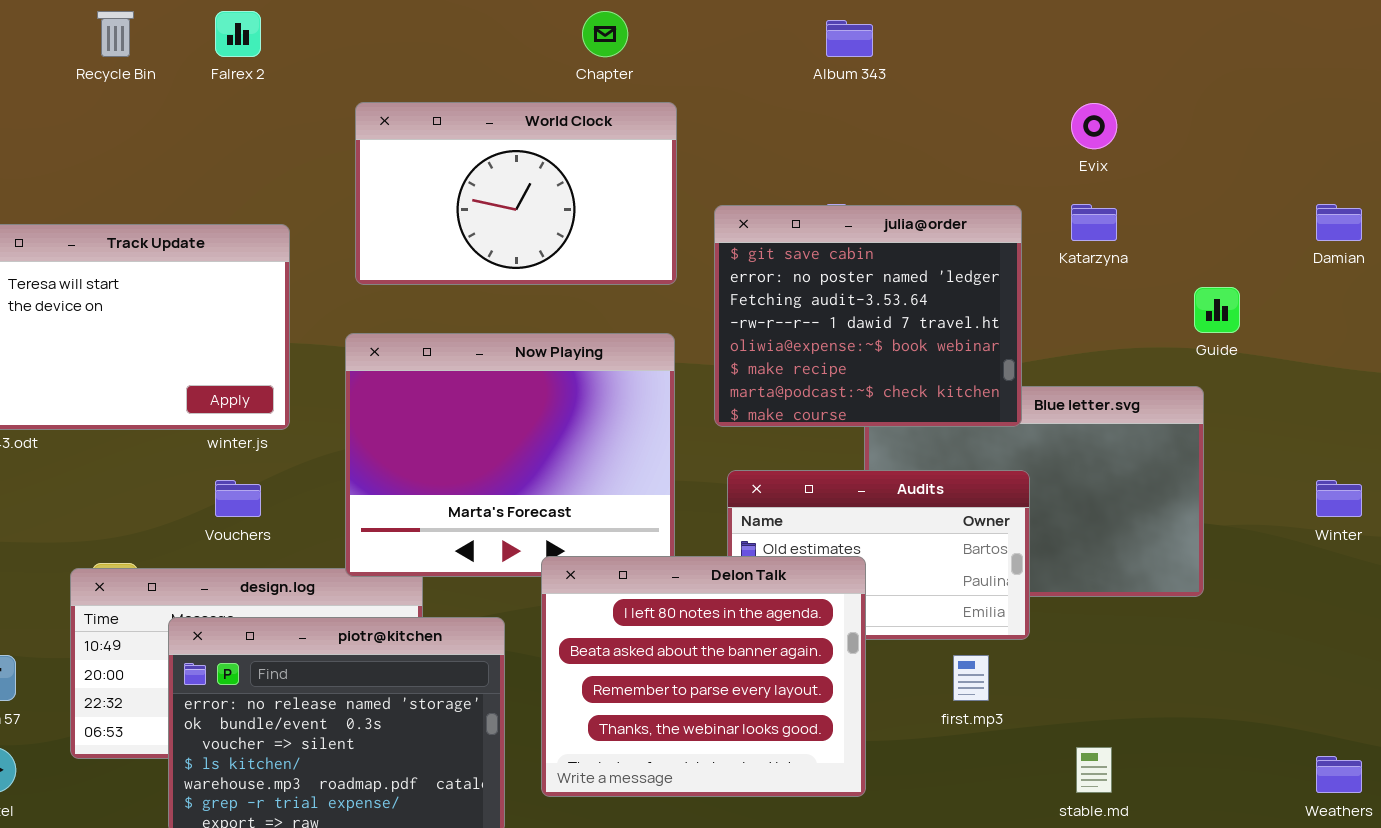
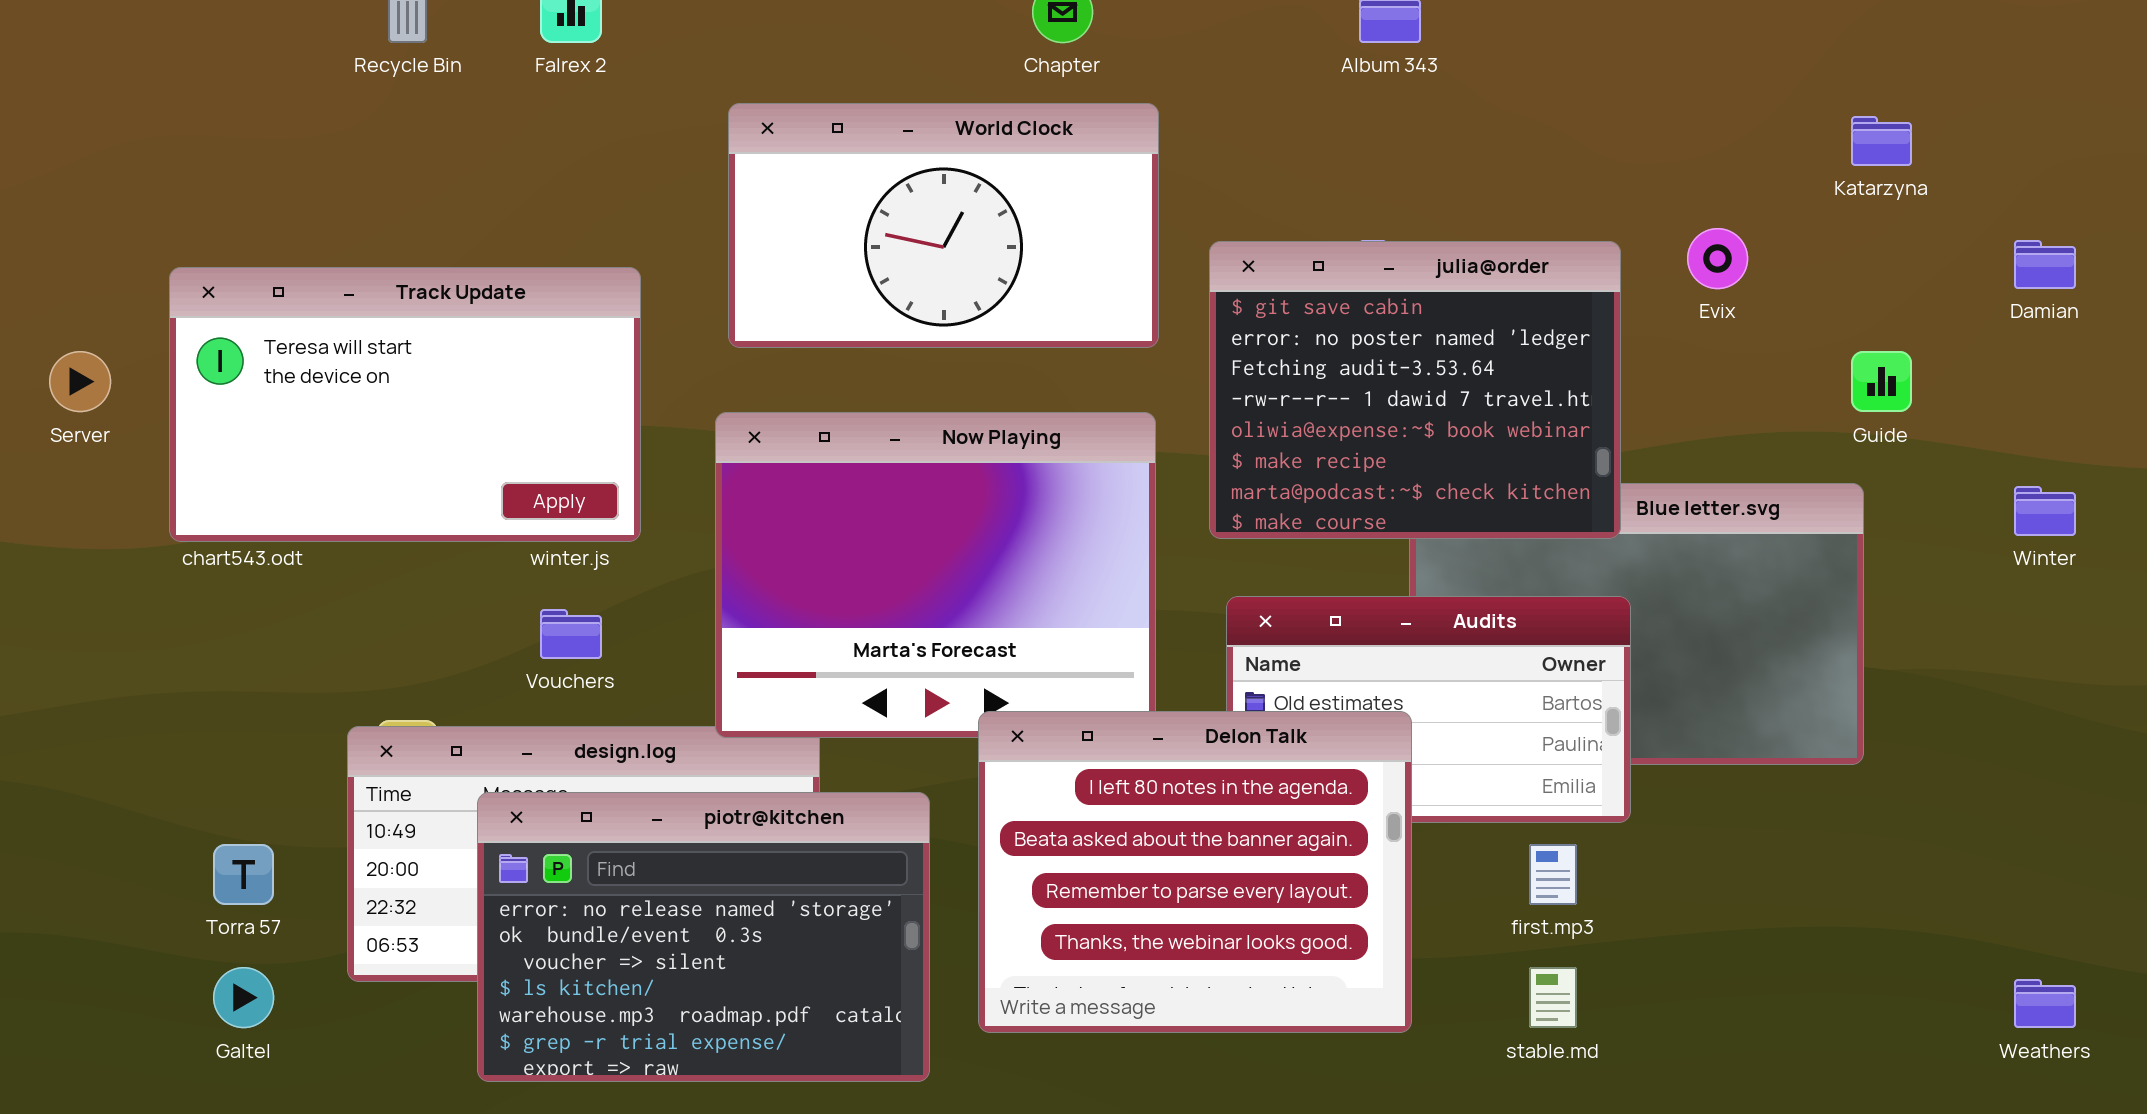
Evix: [1071,103,1117,149] -> [1687,228,1748,289], moved
Katarzyna: [1071,204,1117,241] -> [1851,116,1912,166], moved
Winter: [1316,480,1362,517] -> [2014,486,2076,536], moved
stable.md: [1076,747,1112,793] -> [1529,967,1577,1028], moved

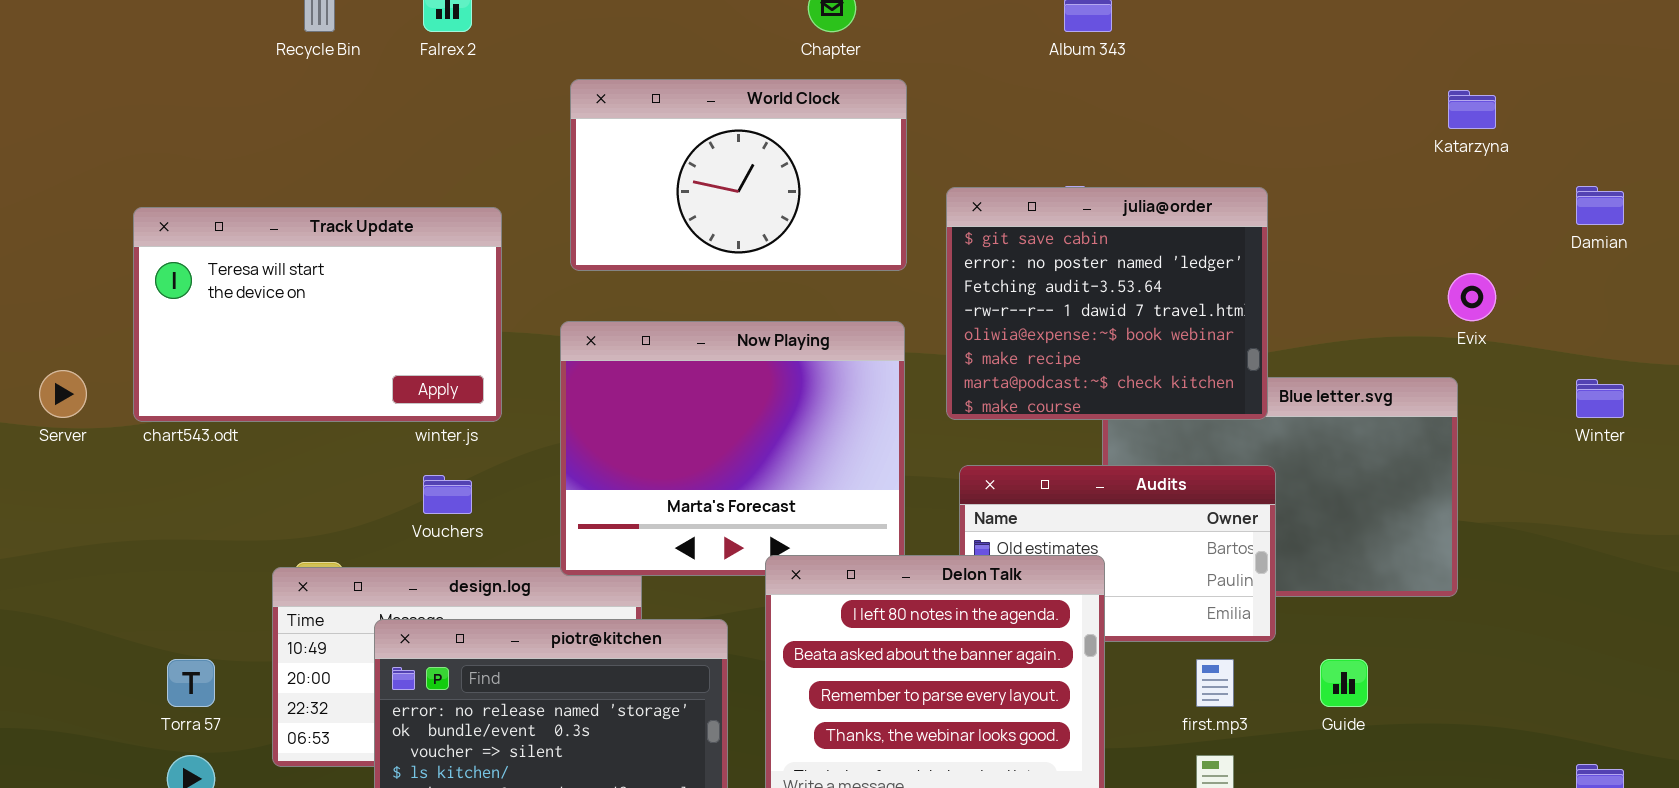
Evix: [1687,228,1748,289] -> [1448,273,1496,321], moved
Server: [49,351,111,412] -> [39,370,87,418], moved
Guide: [1851,351,1912,412] -> [1320,659,1368,707], moved

